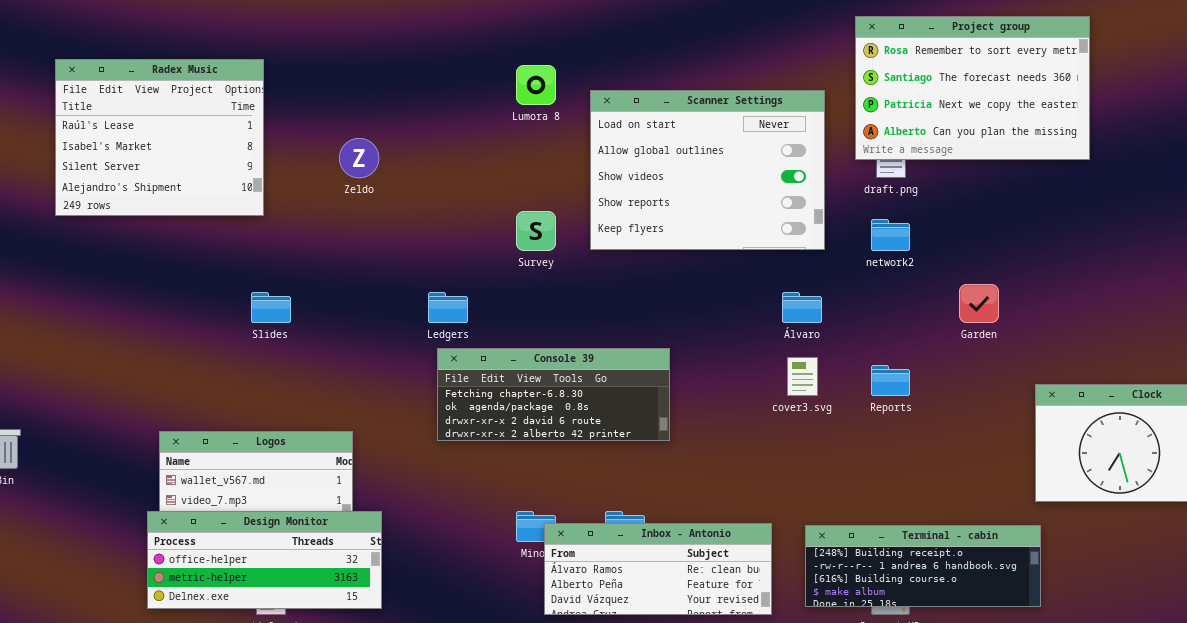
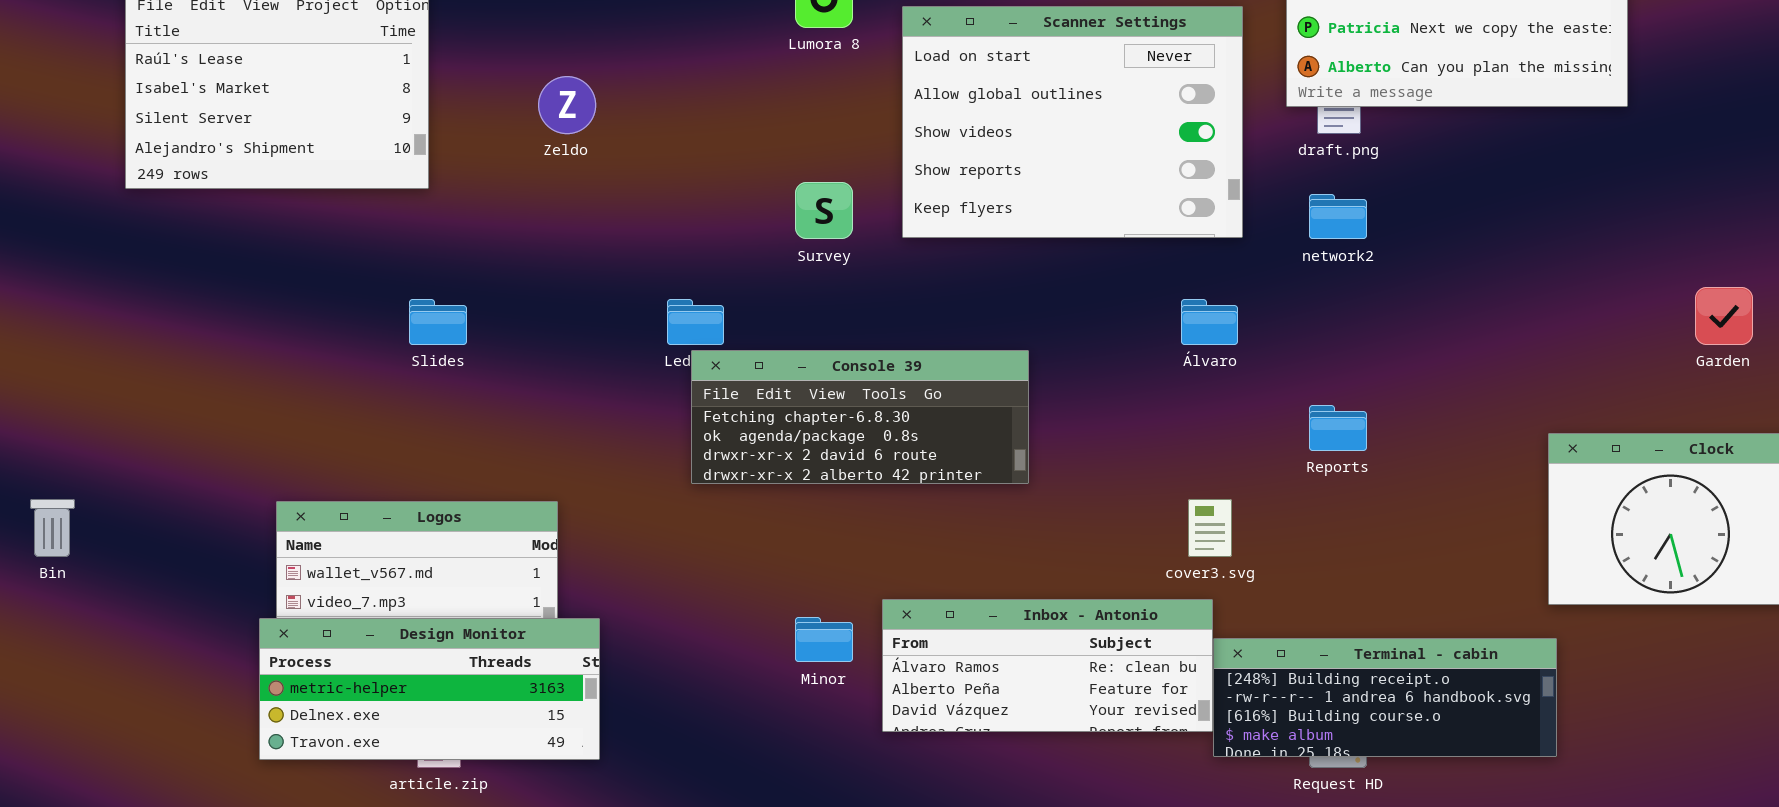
Garden: [959,284,999,323] -> [1695,287,1753,345], moved
Console 39: [437,348,670,441] -> [691,350,1029,484], moved
cover3.svg: [787,357,818,396] -> [1188,499,1232,557], moved
Design Monitor: [147,511,382,609] -> [259,618,600,760], scrolled down 1 row
Inbox - Antonio: [544,523,772,615] -> [882,599,1213,732], moved

